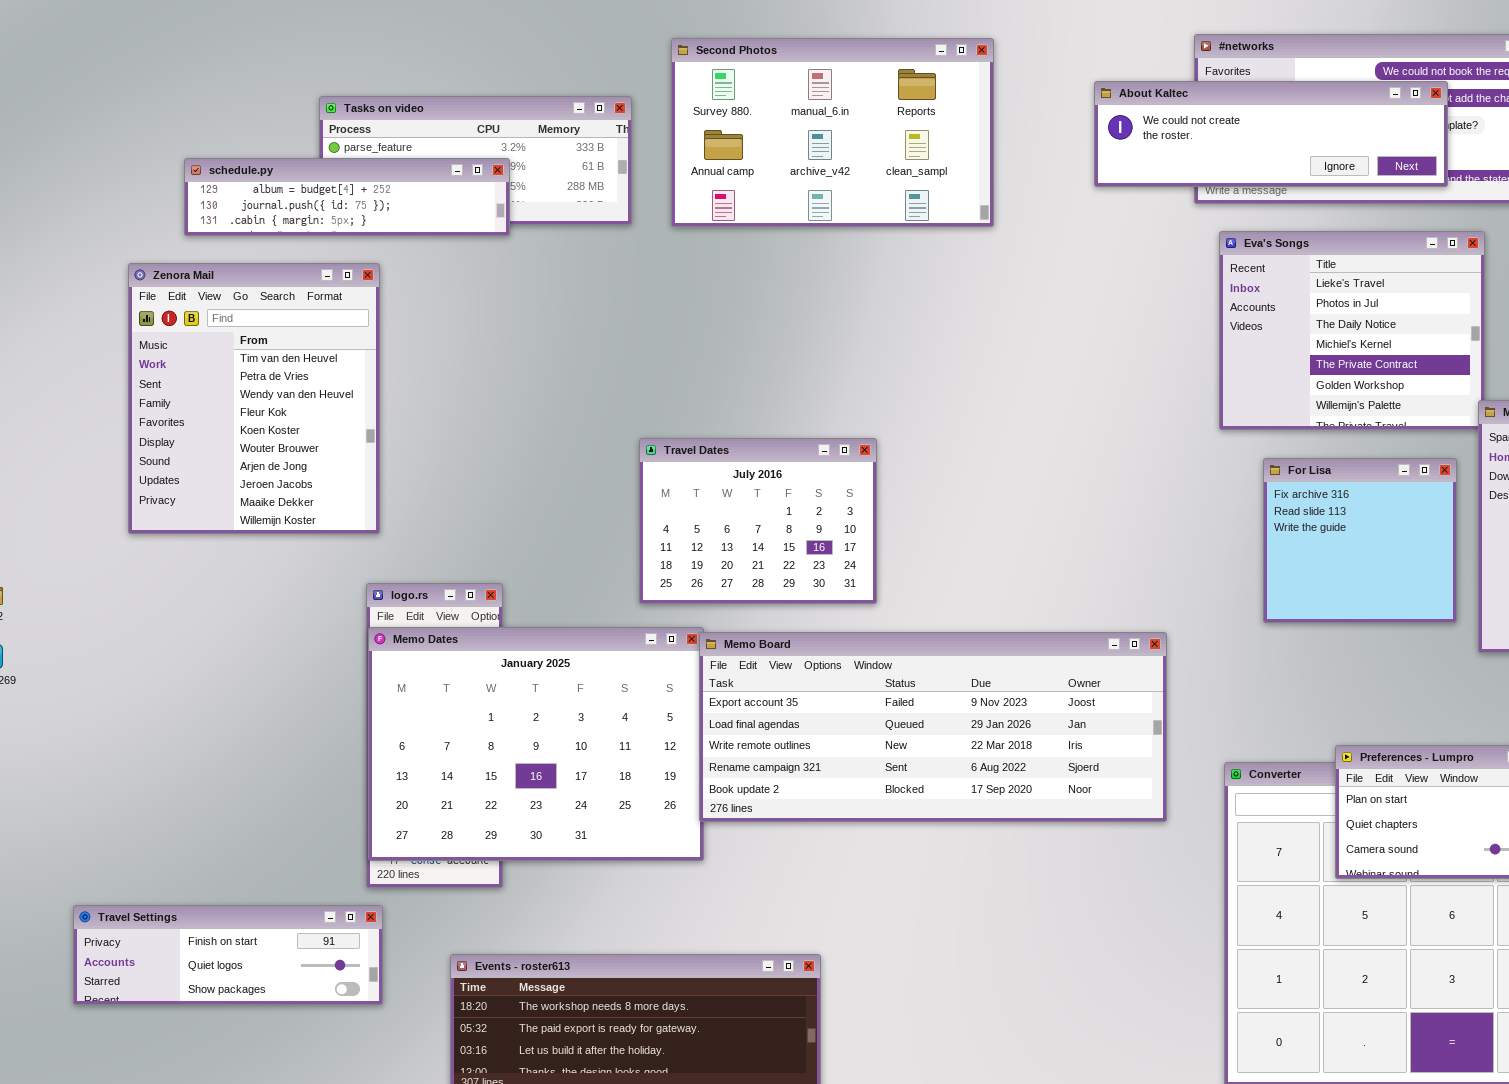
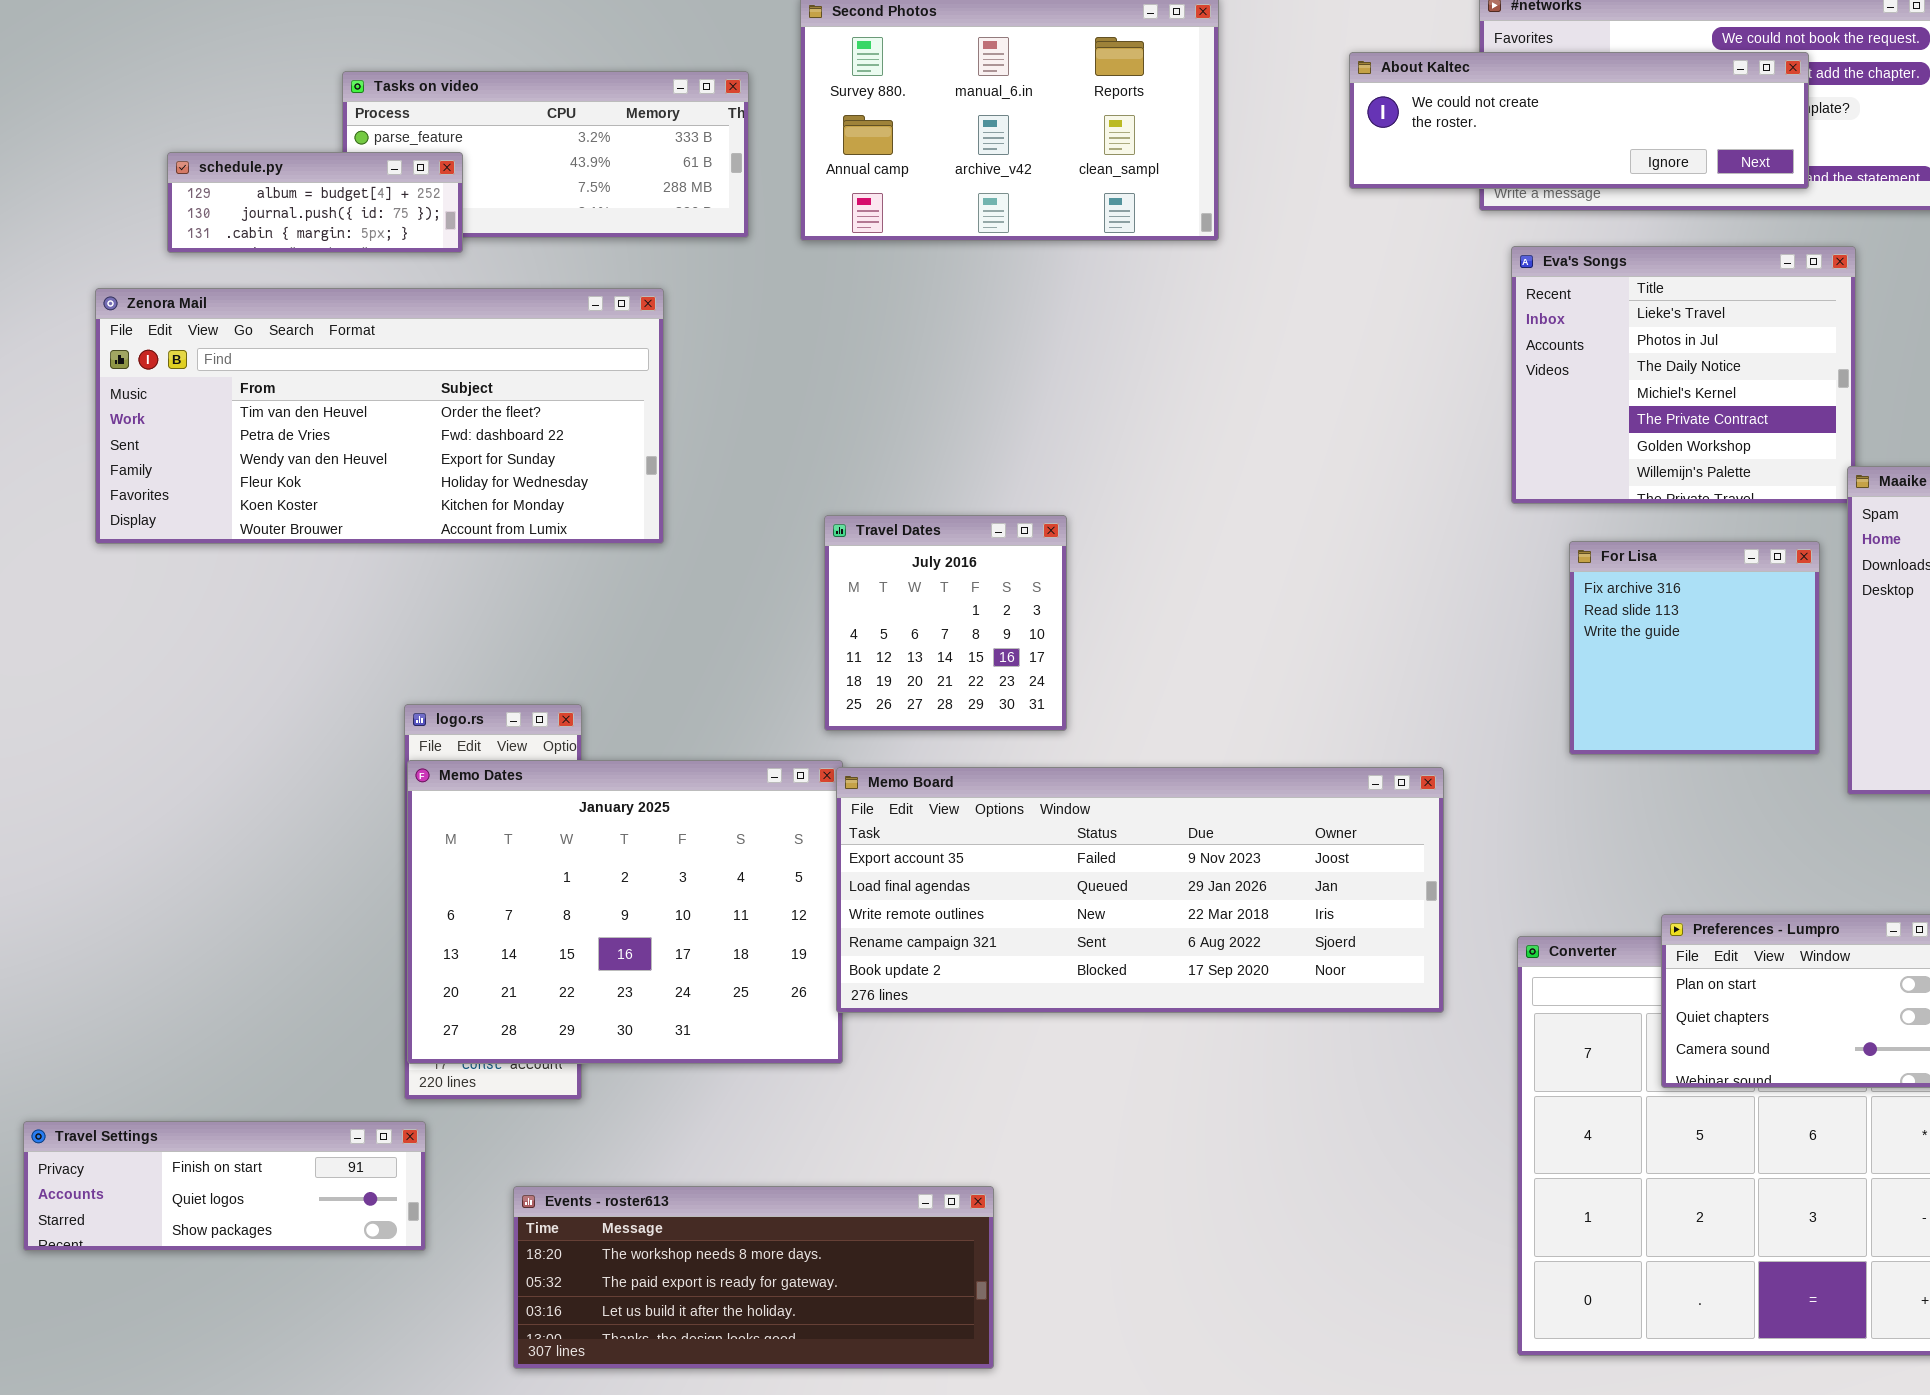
schedule.py: [184,158,510,236] -> [167,152,463,253], resized
Zenora Mail: [128,263,380,534] -> [95,288,664,544], resized
Travel Dates: [639,438,877,604] -> [824,515,1067,731], resized

